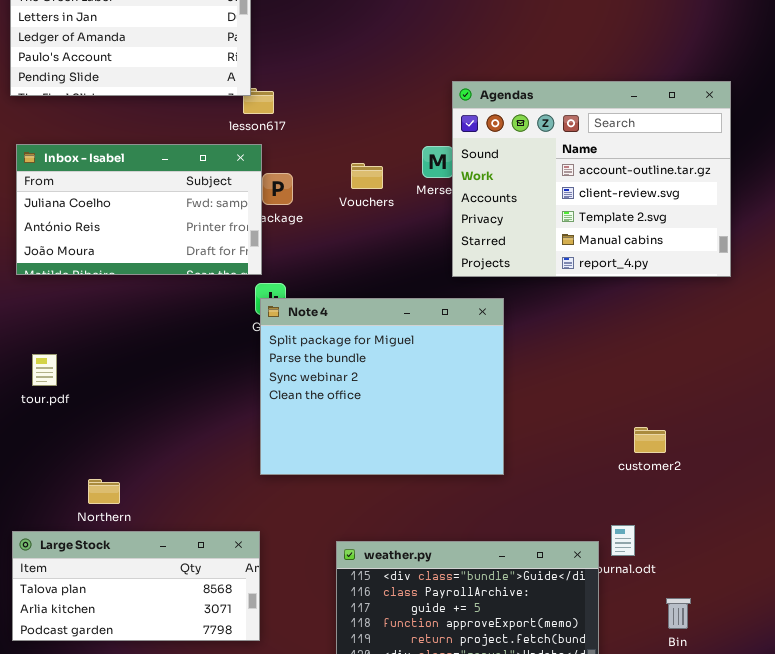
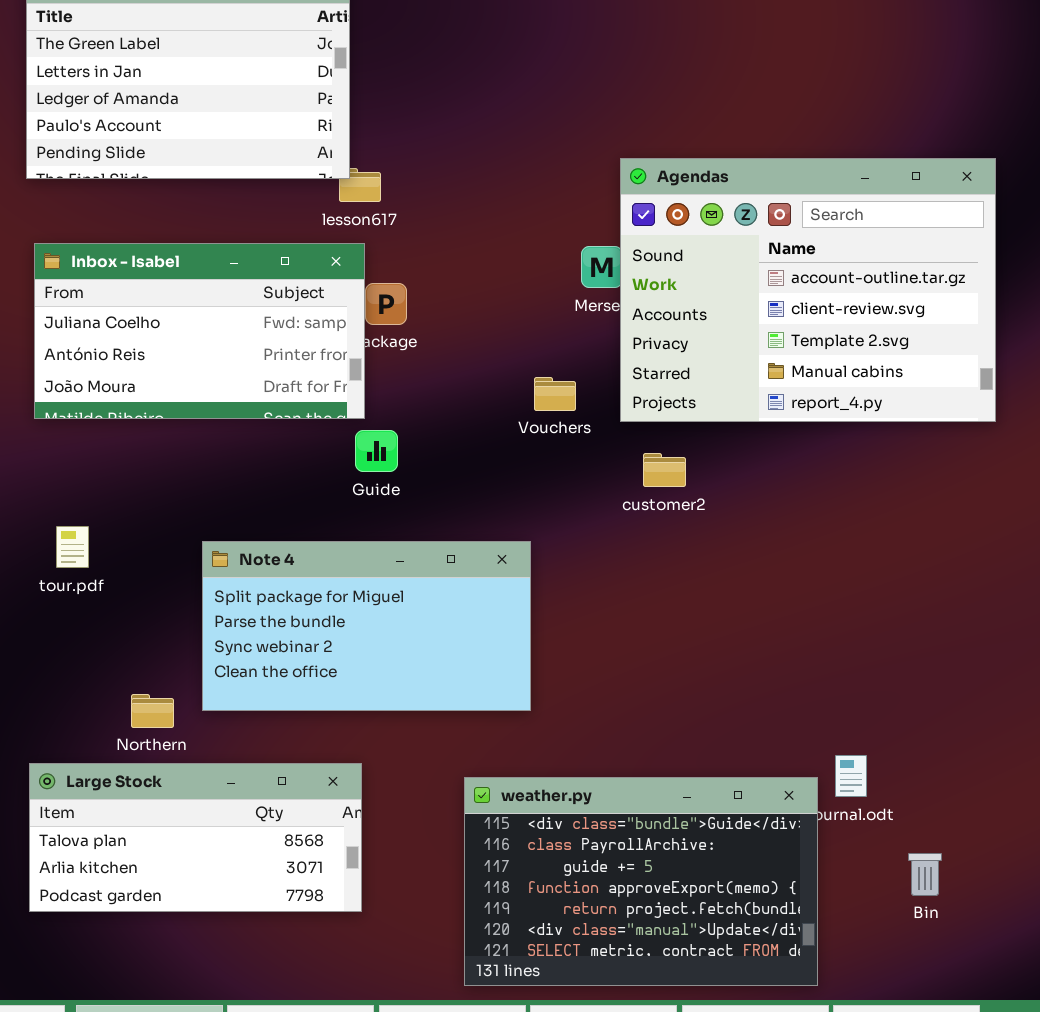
Vouchers: [351,163,383,189] -> [534,377,576,411], moved
Note 4: [260,298,504,475] -> [202,541,531,711], moved, resized
customer2: [634,427,666,453] -> [643,453,686,487], moved

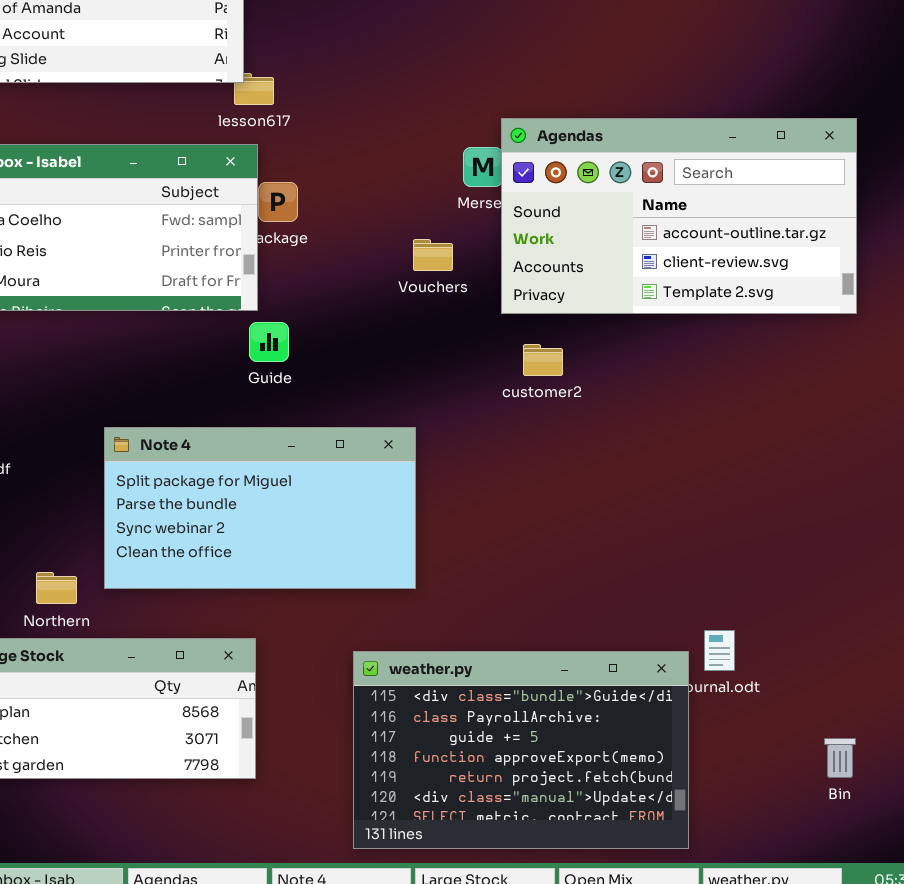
Agendas: [620,158,996,422] -> [501,118,857,314], resized
Vouchers: [534,377,576,411] -> [413,239,453,271], moved
Bin: [908,853,942,896] -> [824,738,856,778], moved

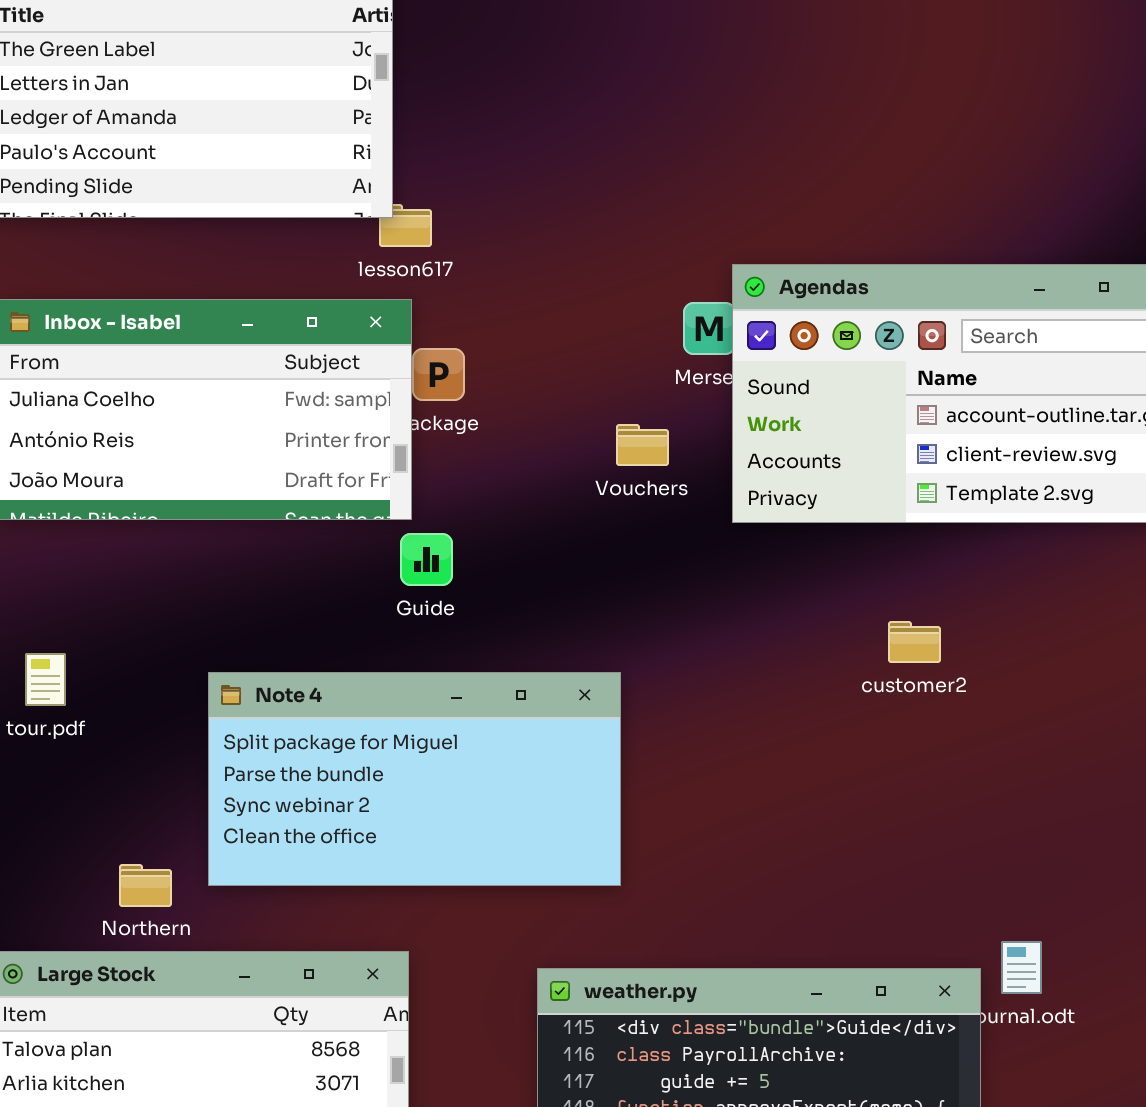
customer2: [523,344,563,376] -> [888,621,941,663], moved

